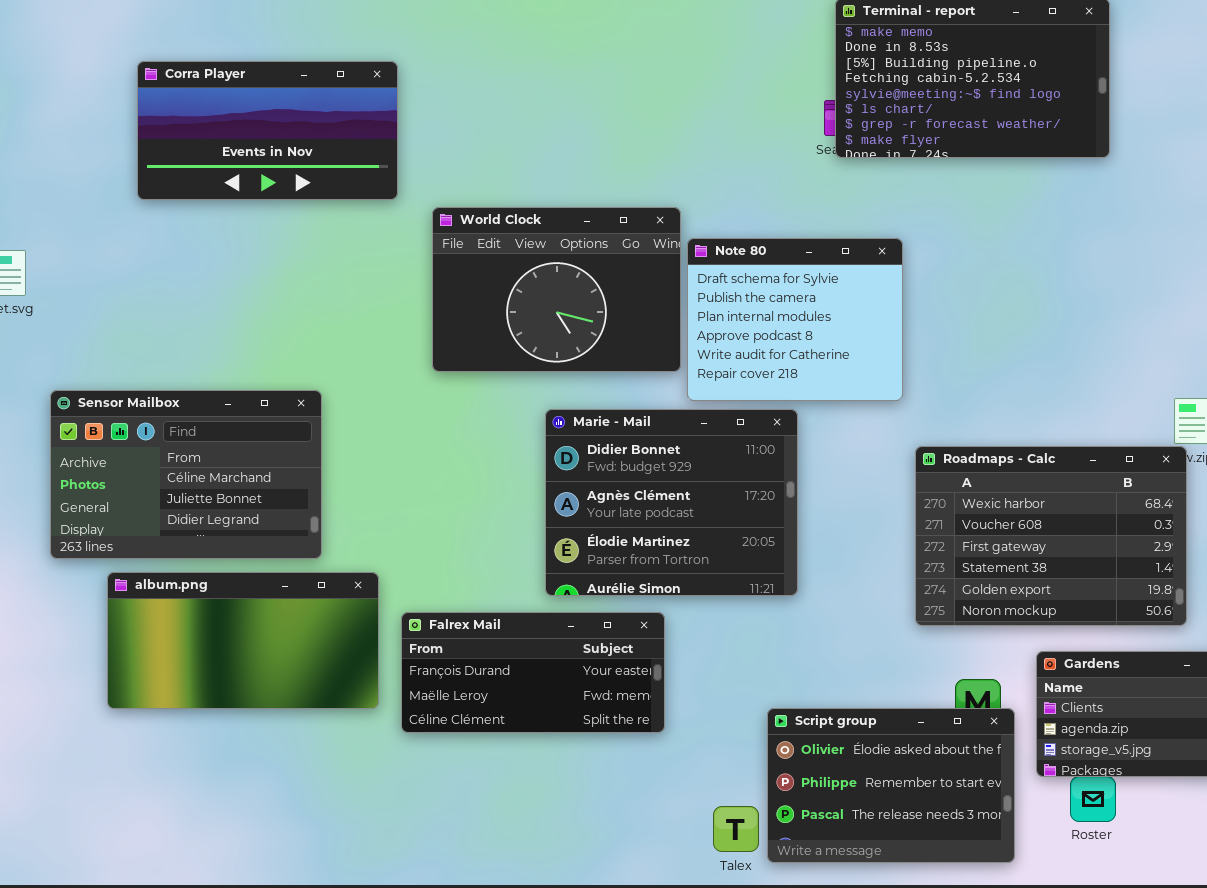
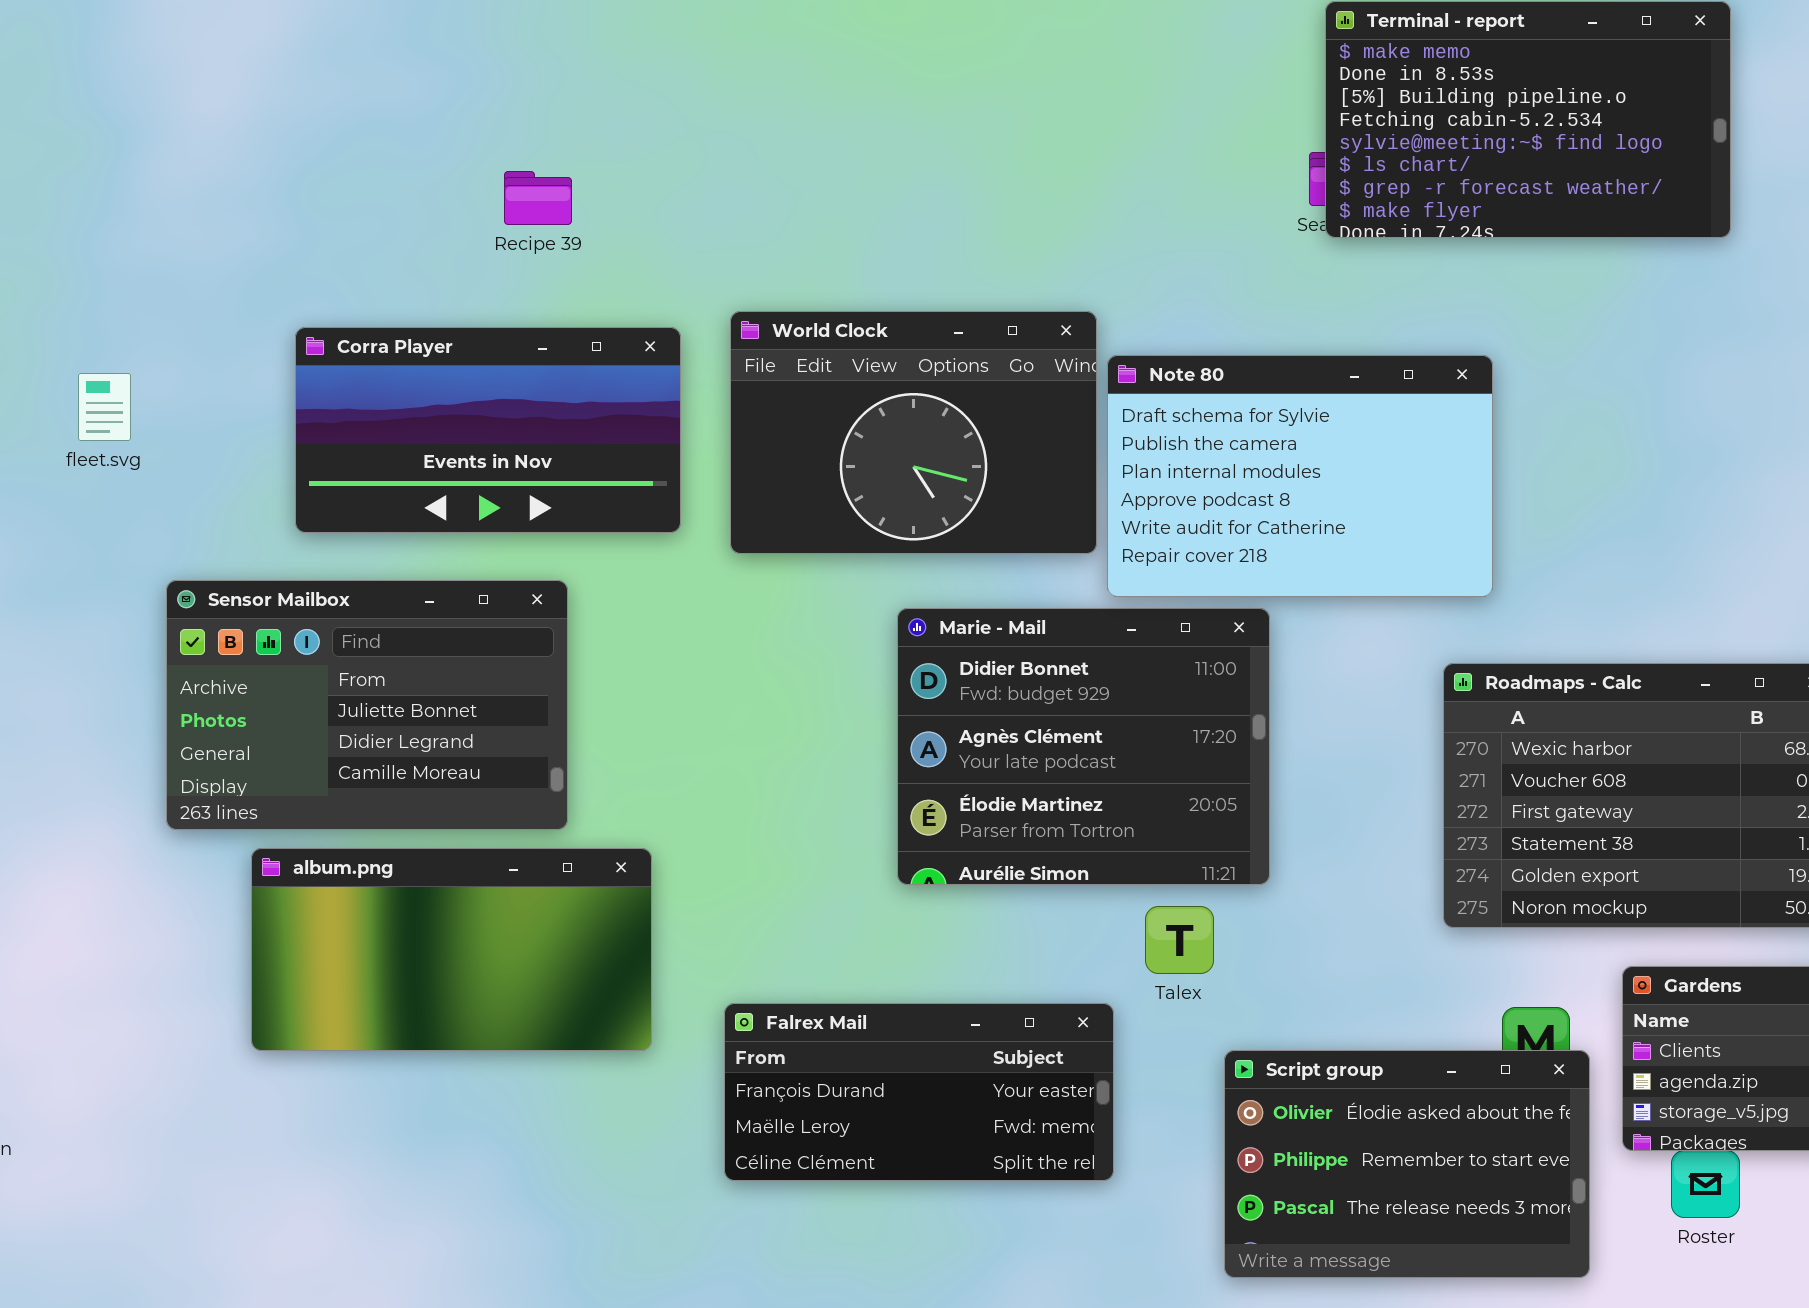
Corra Player: [137,61,398,200] -> [295,327,681,533], moved
Note 80: [687,238,903,401] -> [1107,355,1493,597], resized
Sensor Mailbox: [50,390,322,559] -> [166,580,568,830], scrolled down 1 row
Falrex Mail: [401,612,665,733] -> [724,1003,1114,1181], moved
Talex: [713,806,759,852] -> [1145,906,1214,974], moved

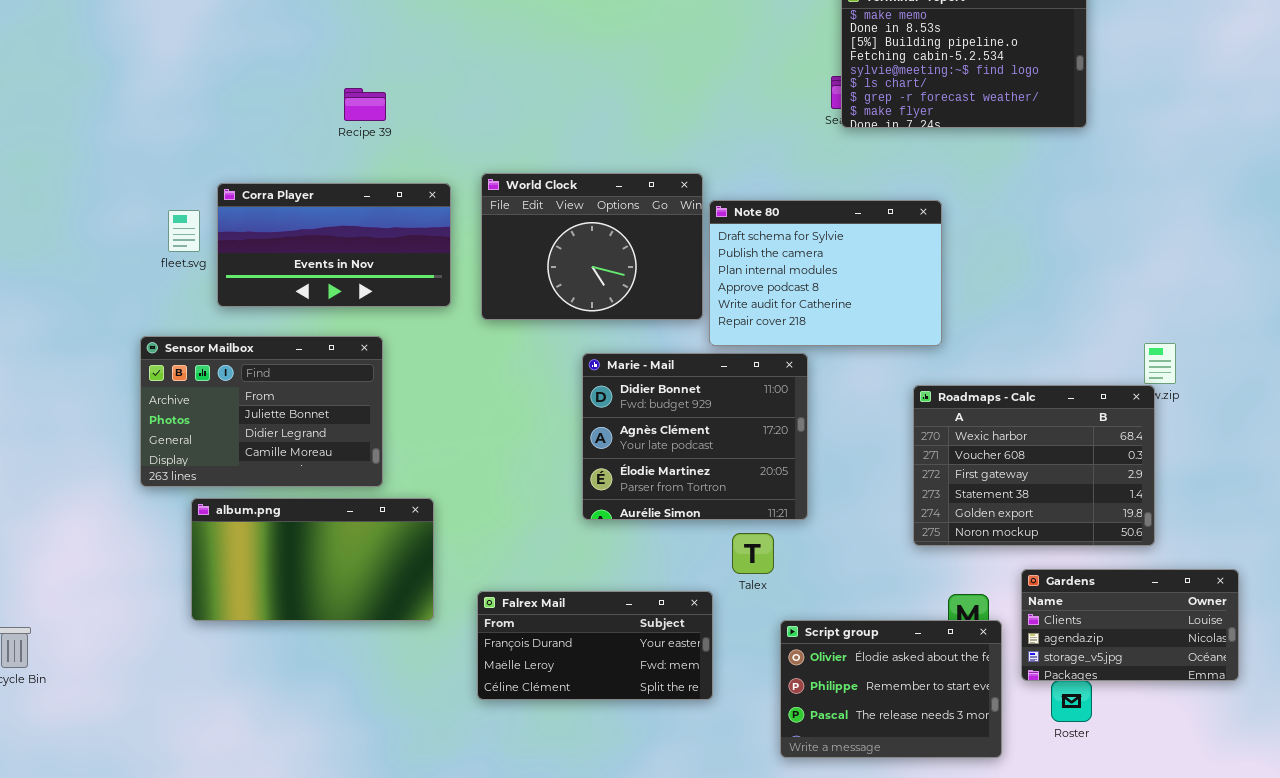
fleet.svg: [78,373,131,441] -> [168,210,200,252], moved

